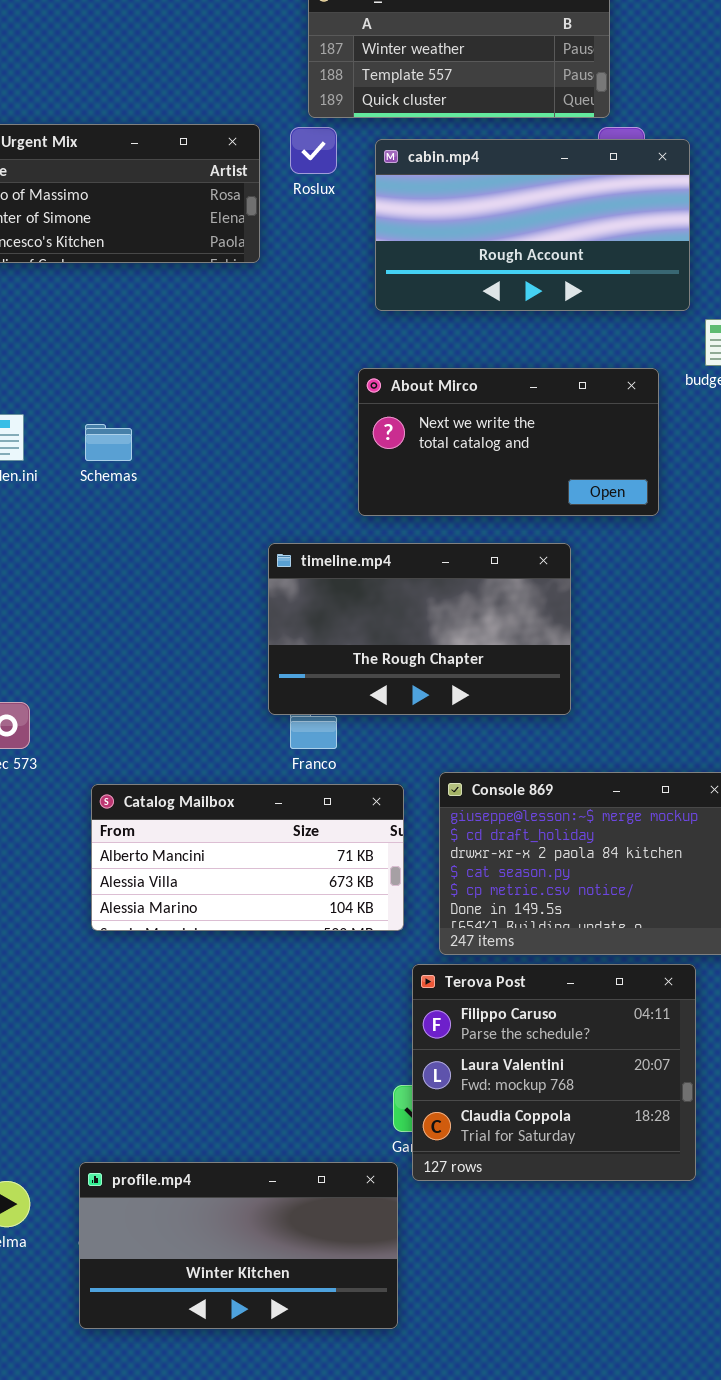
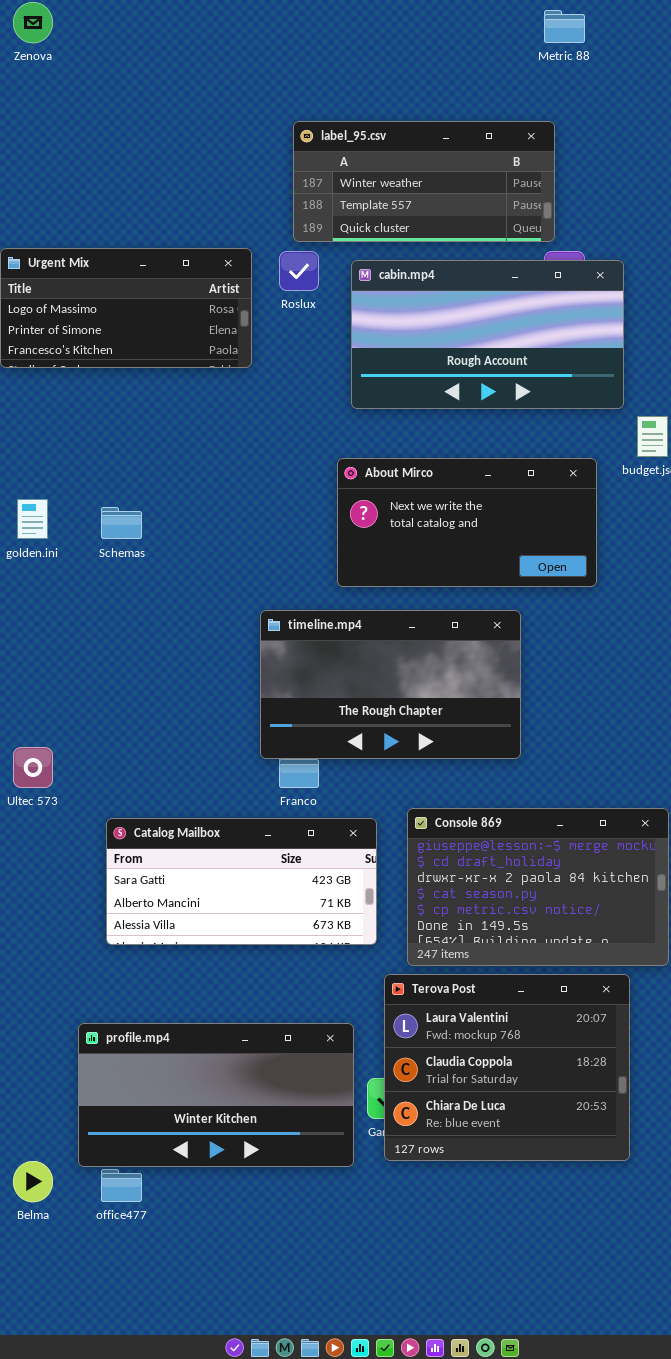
Catalog Mailbox: [91,784,404,931] -> [106,818,377,945], scrolled up 1 row
Terova Post: [412,964,696,1181] -> [384,974,630,1161], scrolled down 1 row
profile.mp4: [79,1162,398,1329] -> [78,1023,354,1167], moved

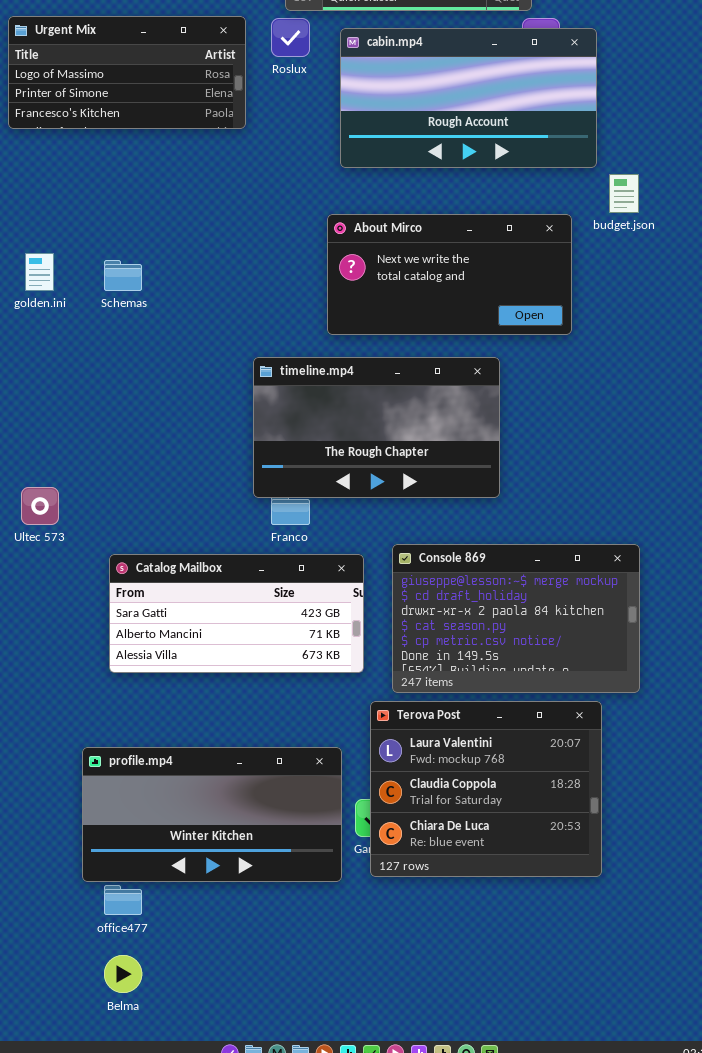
Belma: [13,1161,53,1202] -> [104,955,142,993], moved

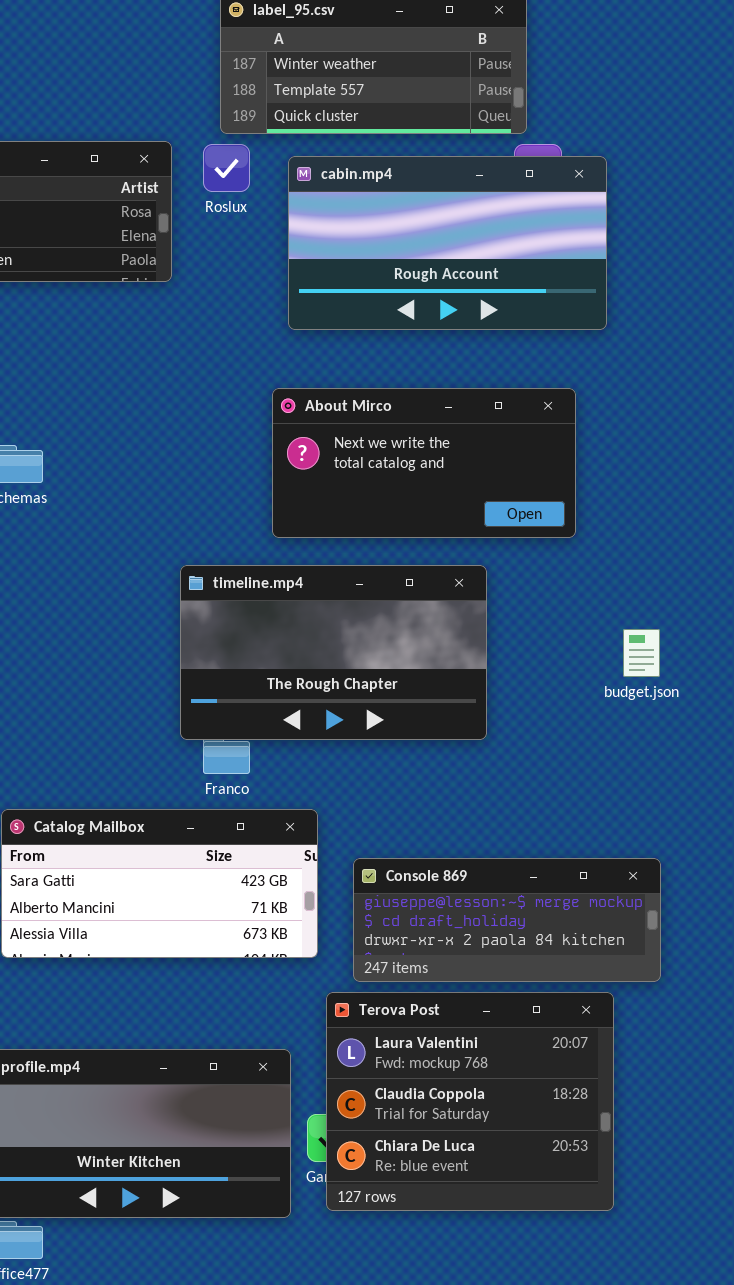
budget.json: [609,174,639,213] -> [623,629,660,677], moved
Console 869: [392,544,640,693] -> [353,858,661,982], resized

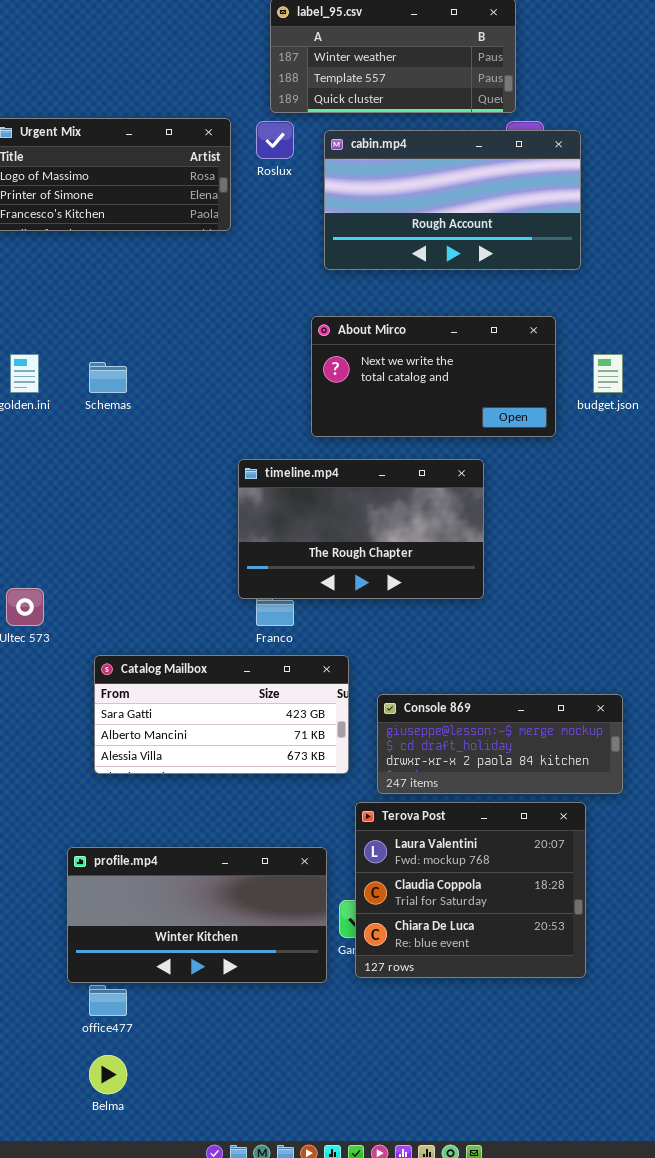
budget.json: [623,629,660,677] -> [593,354,623,393], moved

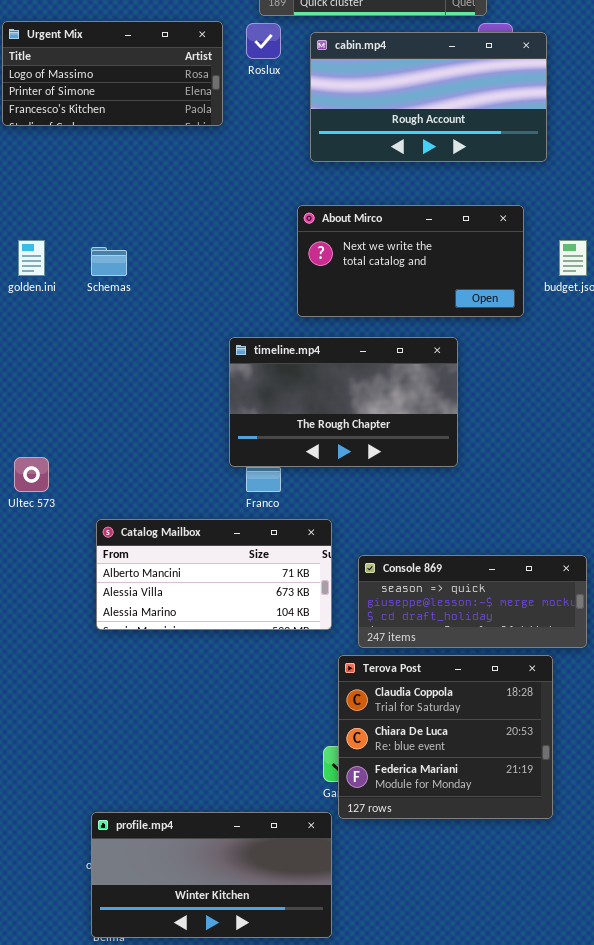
Catalog Mailbox: [94,655,349,774] -> [96,519,332,630], scrolled down 1 row
Console 869: [377,694,623,794] -> [358,555,587,648], scrolled up 1 row
Terova Post: [355,802,586,978] -> [338,655,553,819], scrolled down 1 row
profile.mp4: [67,847,327,983] -> [91,812,332,938], moved

